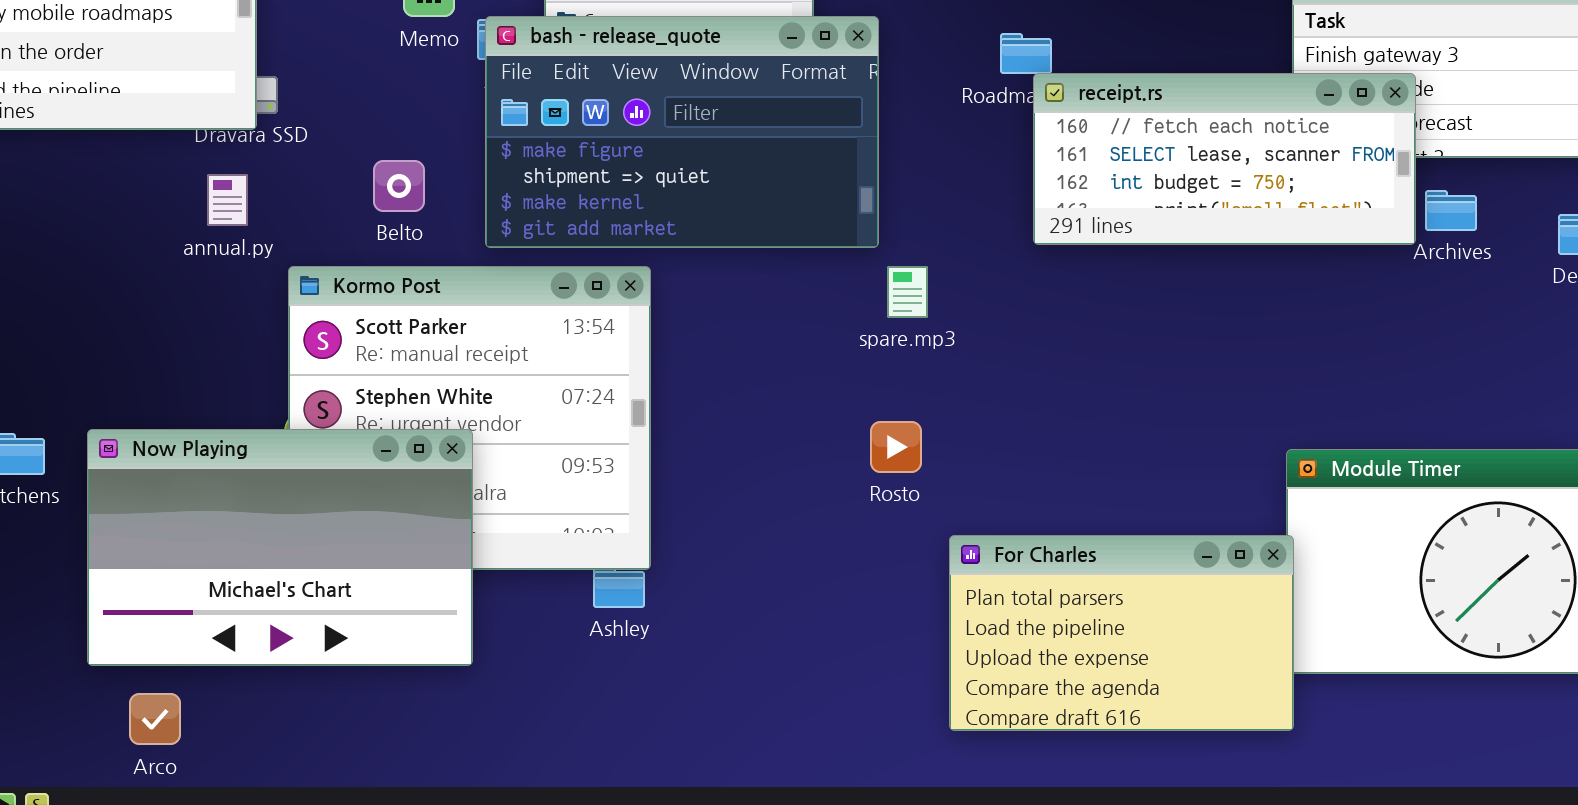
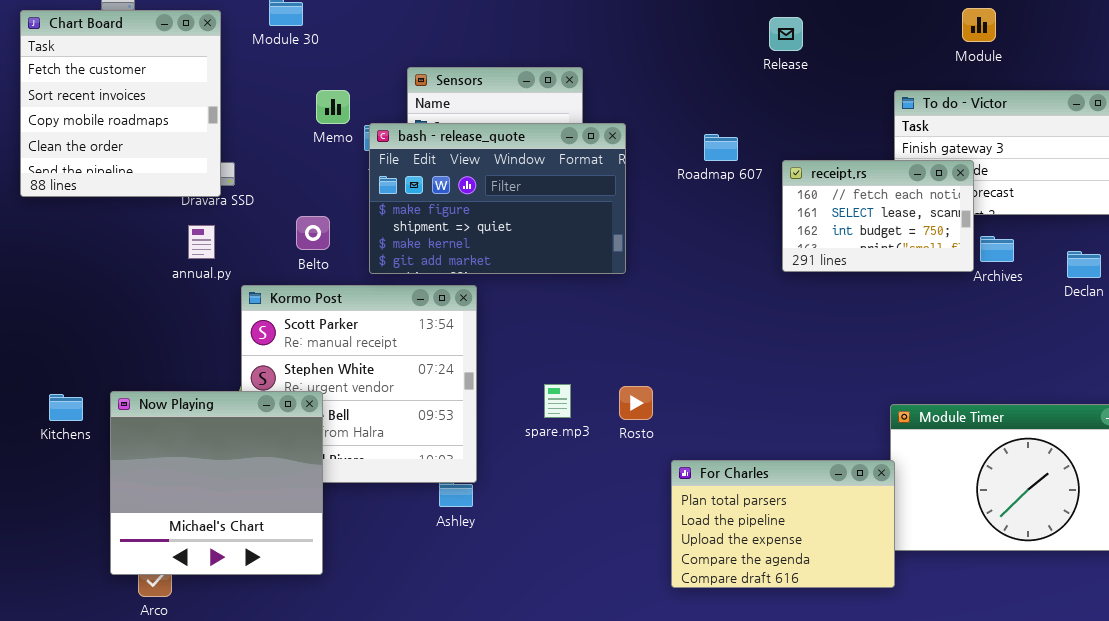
receipt.rs: [1033,73,1416,245] -> [782,160,974,272], resized
spare.mp3: [887,266,928,318] -> [544,384,571,418], moved
Now Playing: [87,429,473,666] -> [110,391,323,575], resized

